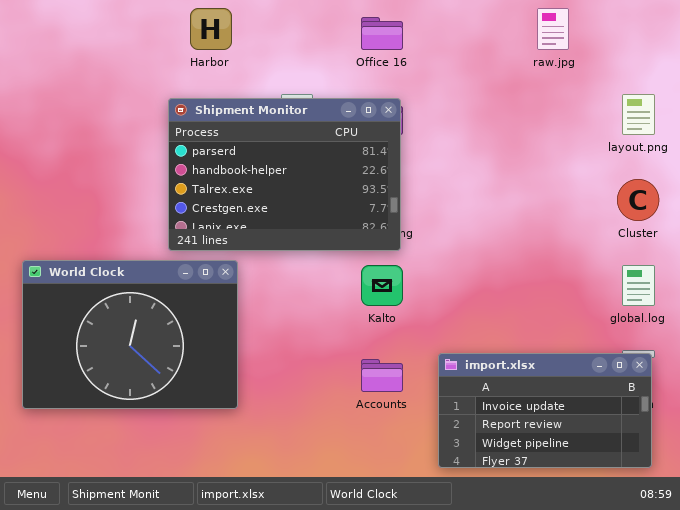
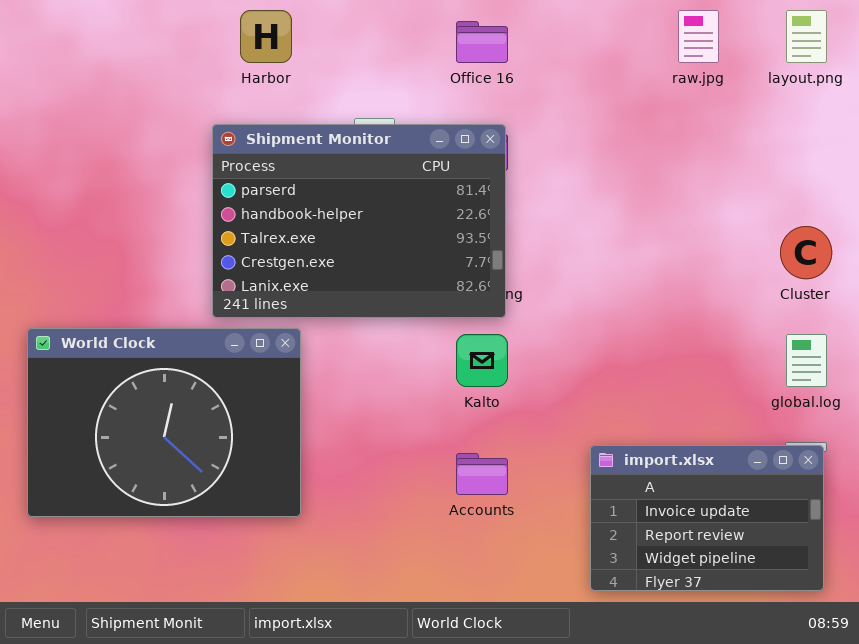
layout.png: [622,94,655,135] -> [786,10,827,63], moved
import.xlsx: [438,353,652,468] -> [590,445,824,591], resized

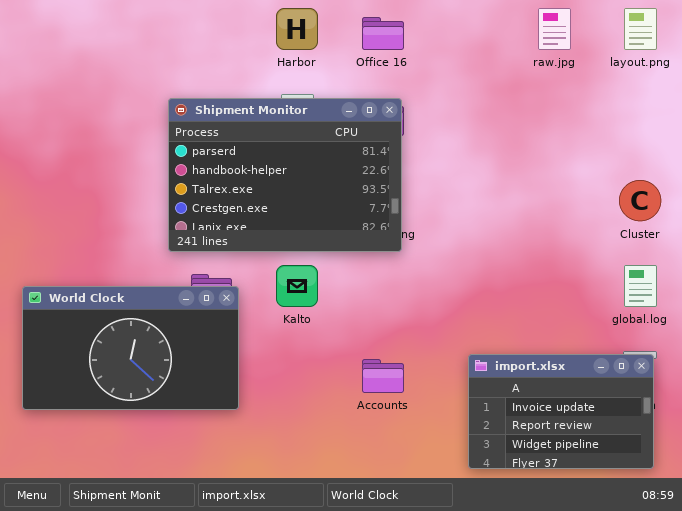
Harbor: [240,10,292,63] -> [276,8,318,50], moved
World Clock: [27,328,301,517] -> [22,286,239,410], resized
Kalto: [456,334,508,387] -> [276,265,318,307], moved

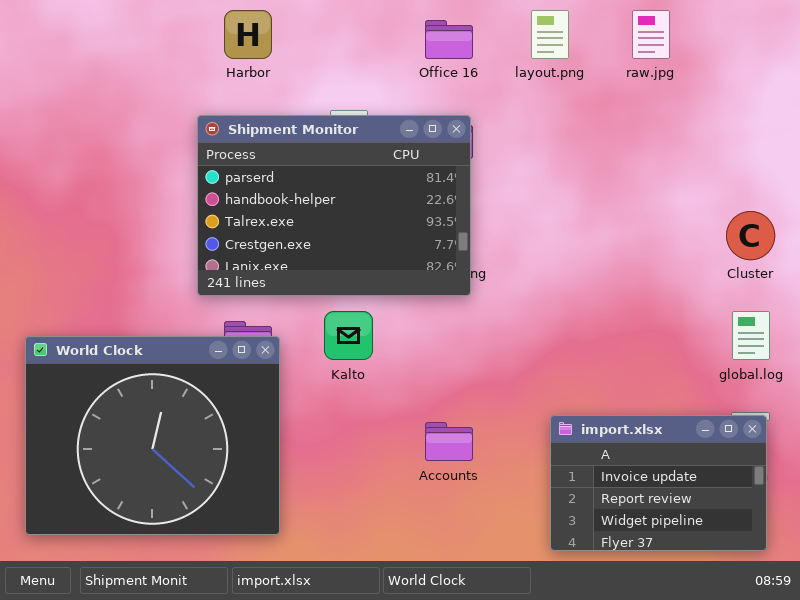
Harbor: [276,8,318,50] -> [224,10,272,59], moved
layout.png: [624,8,657,50] -> [531,10,569,59], moved
World Clock: [22,286,239,410] -> [25,336,280,535], resized

